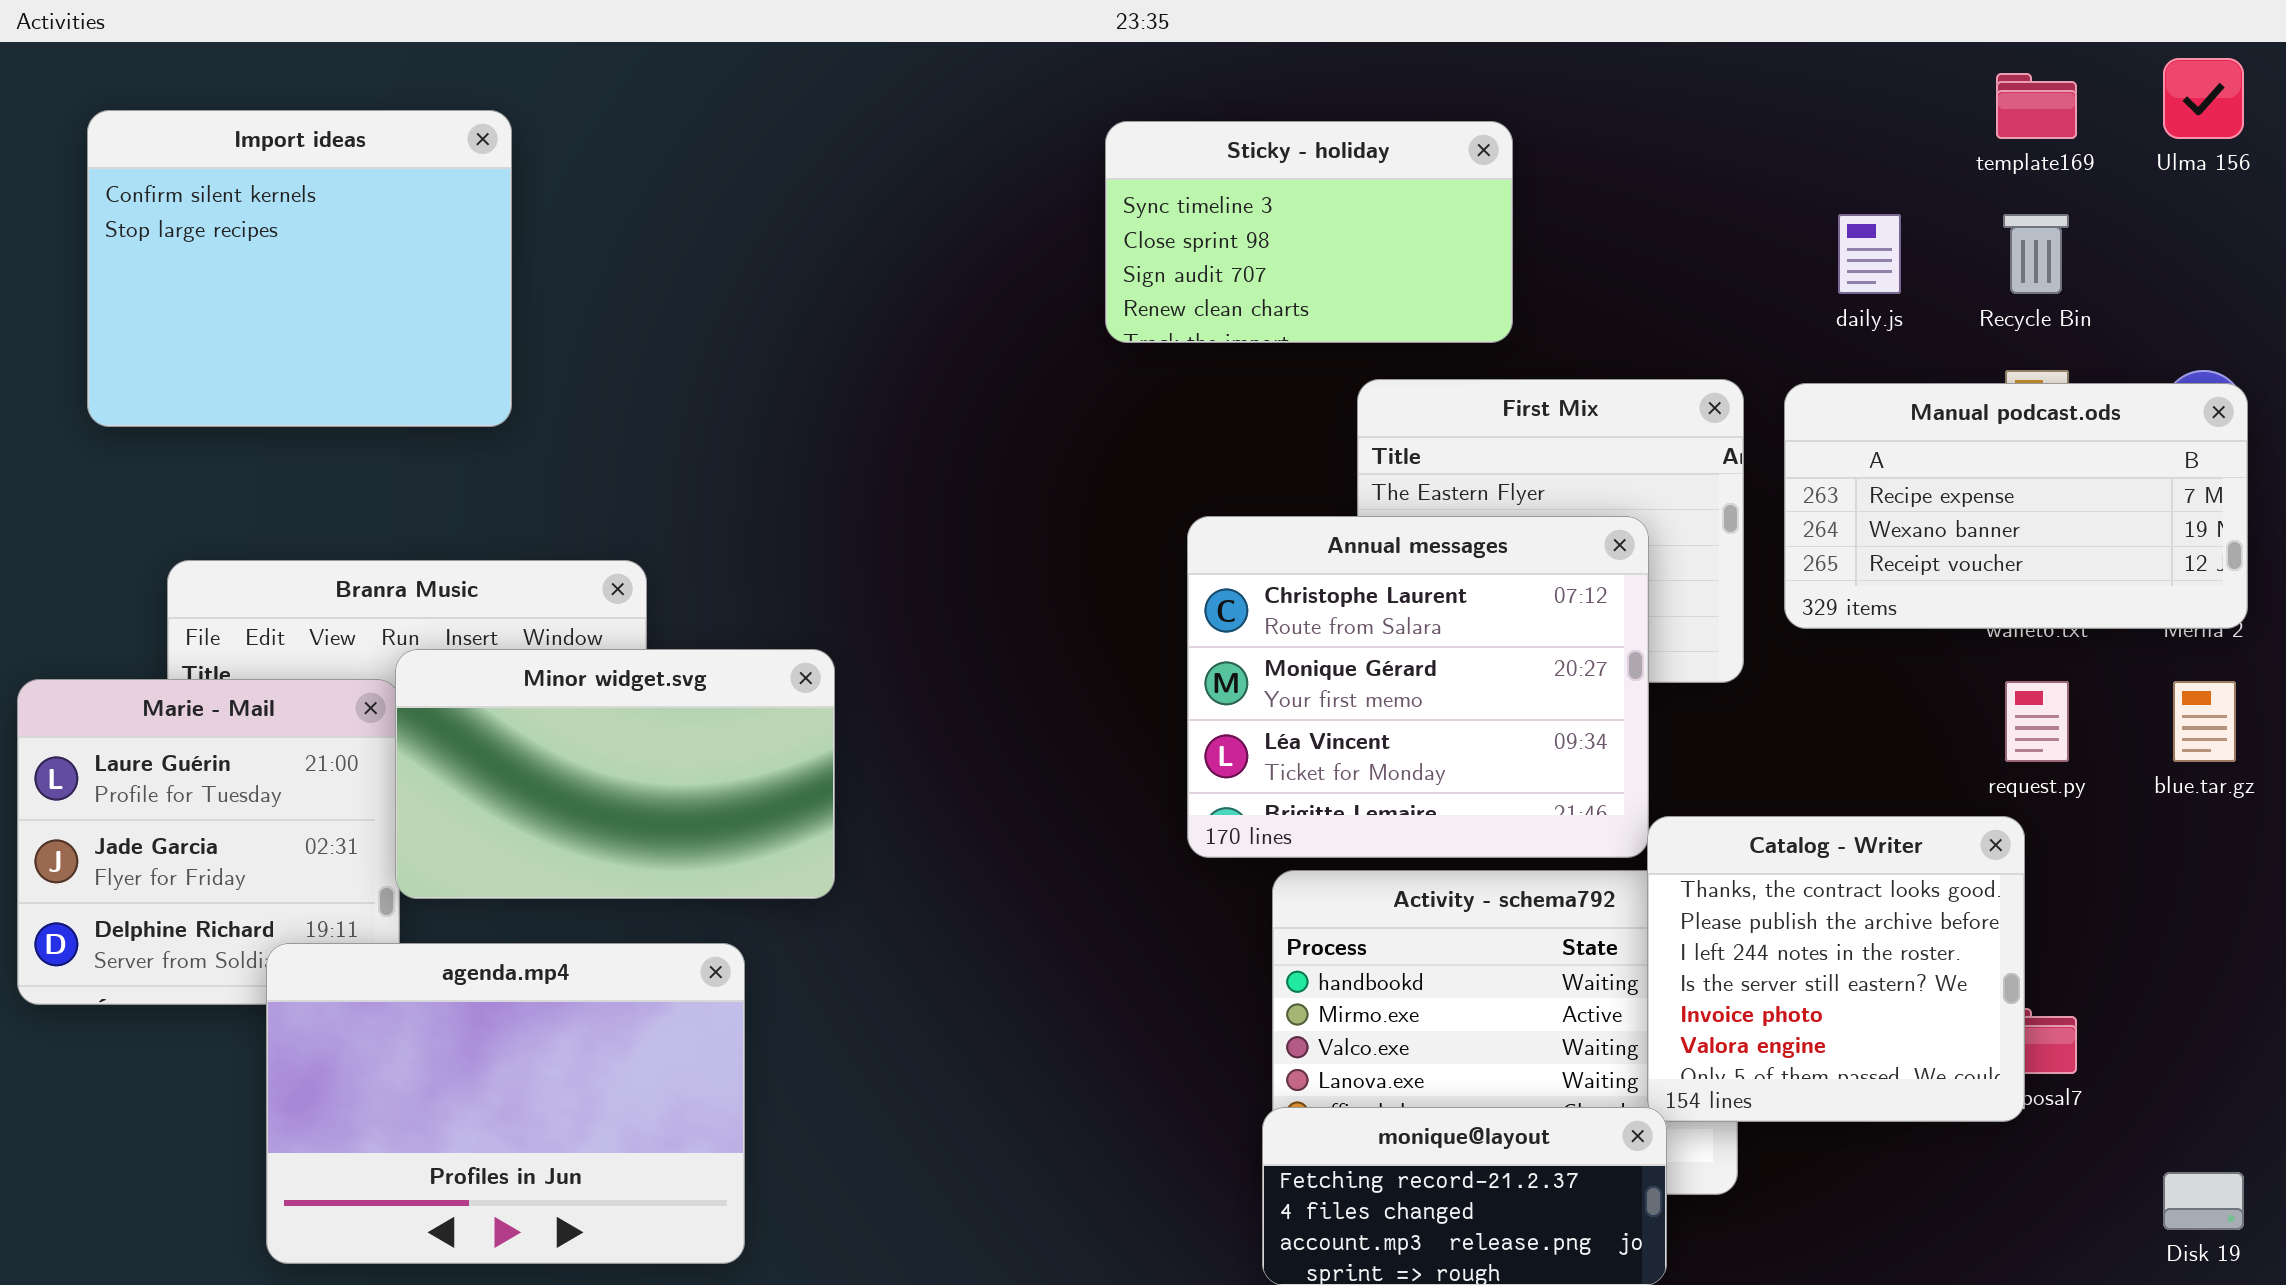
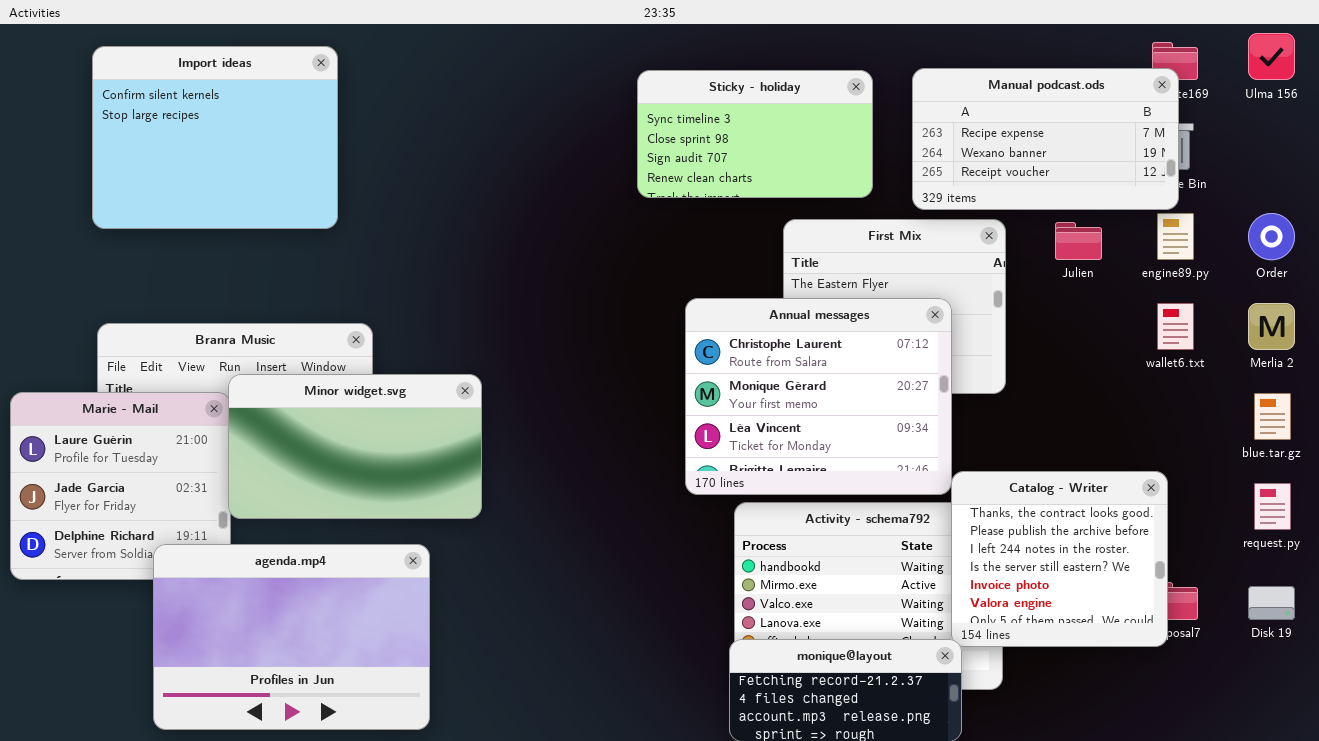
Import ideas: [87,110,512,427] -> [92,46,338,229], moved
Manual podcast.ods: [1784,383,2248,629] -> [912,68,1179,210], moved
request.py: [2005,681,2069,762] -> [1254,483,1291,530], moved
Disk 19: [2163,1172,2244,1230] -> [1248,586,1295,620], moved

